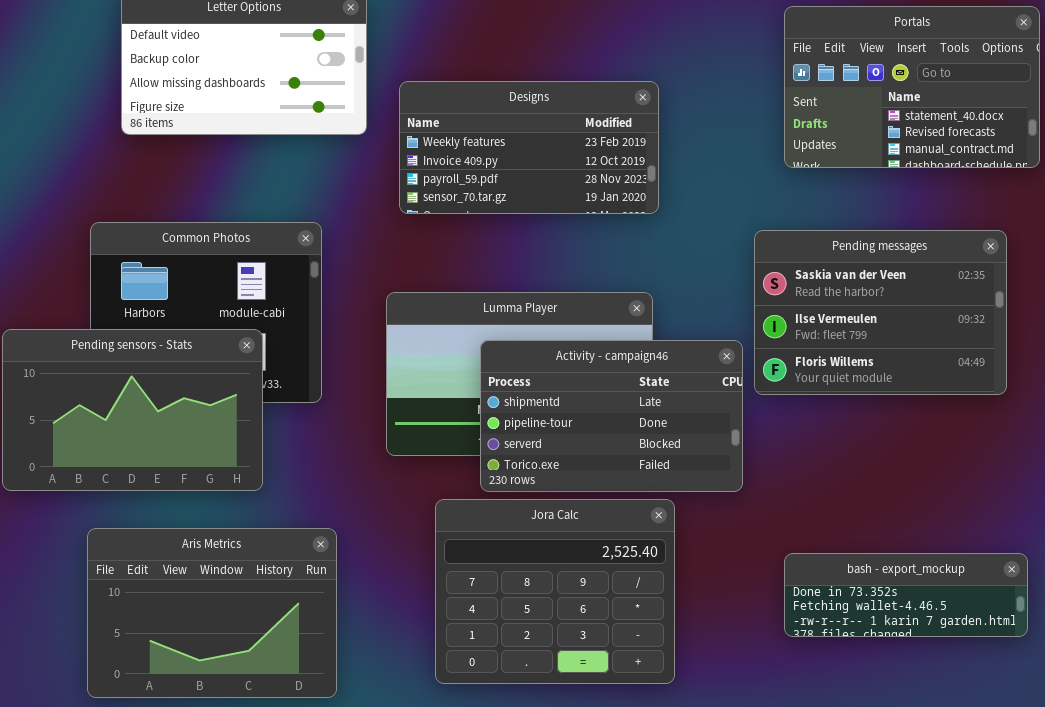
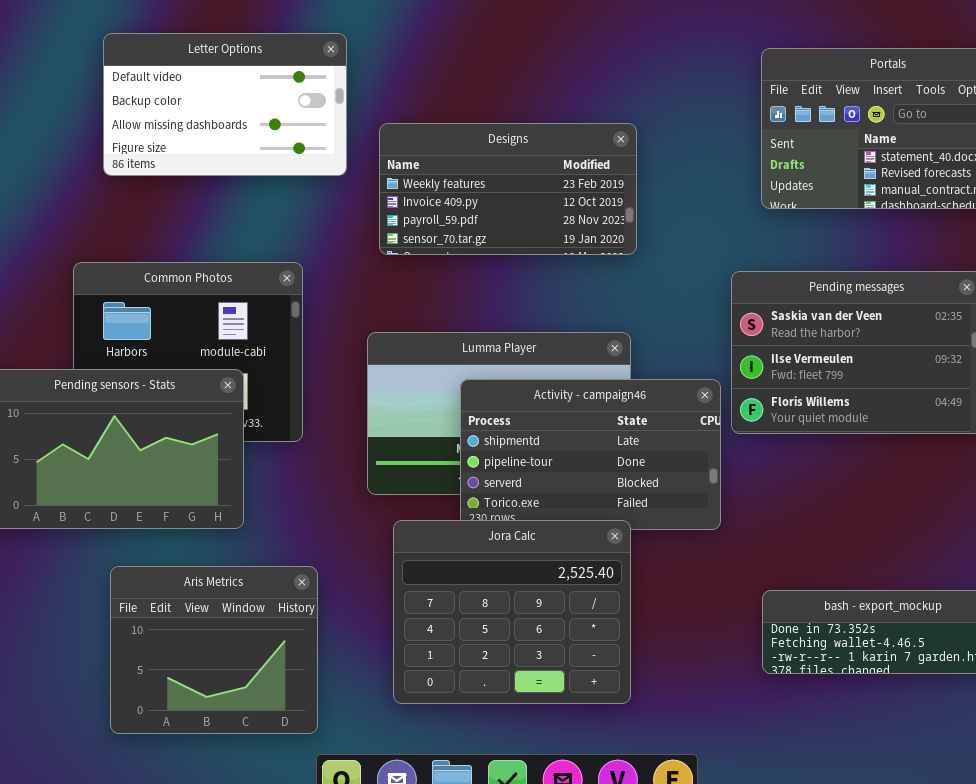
Jora Calc: [435,499,675,684] -> [393,520,631,704], moved
Aris Metrics: [87,528,337,698] -> [110,566,318,734], resized

